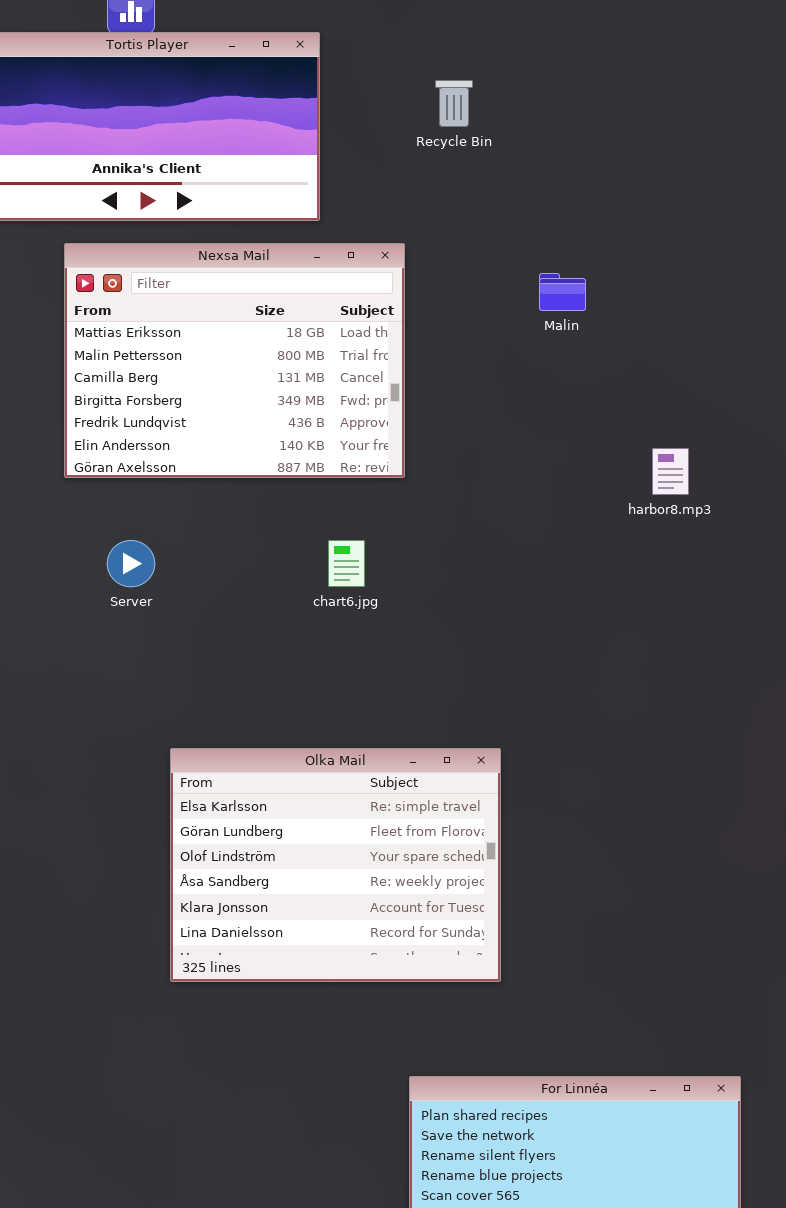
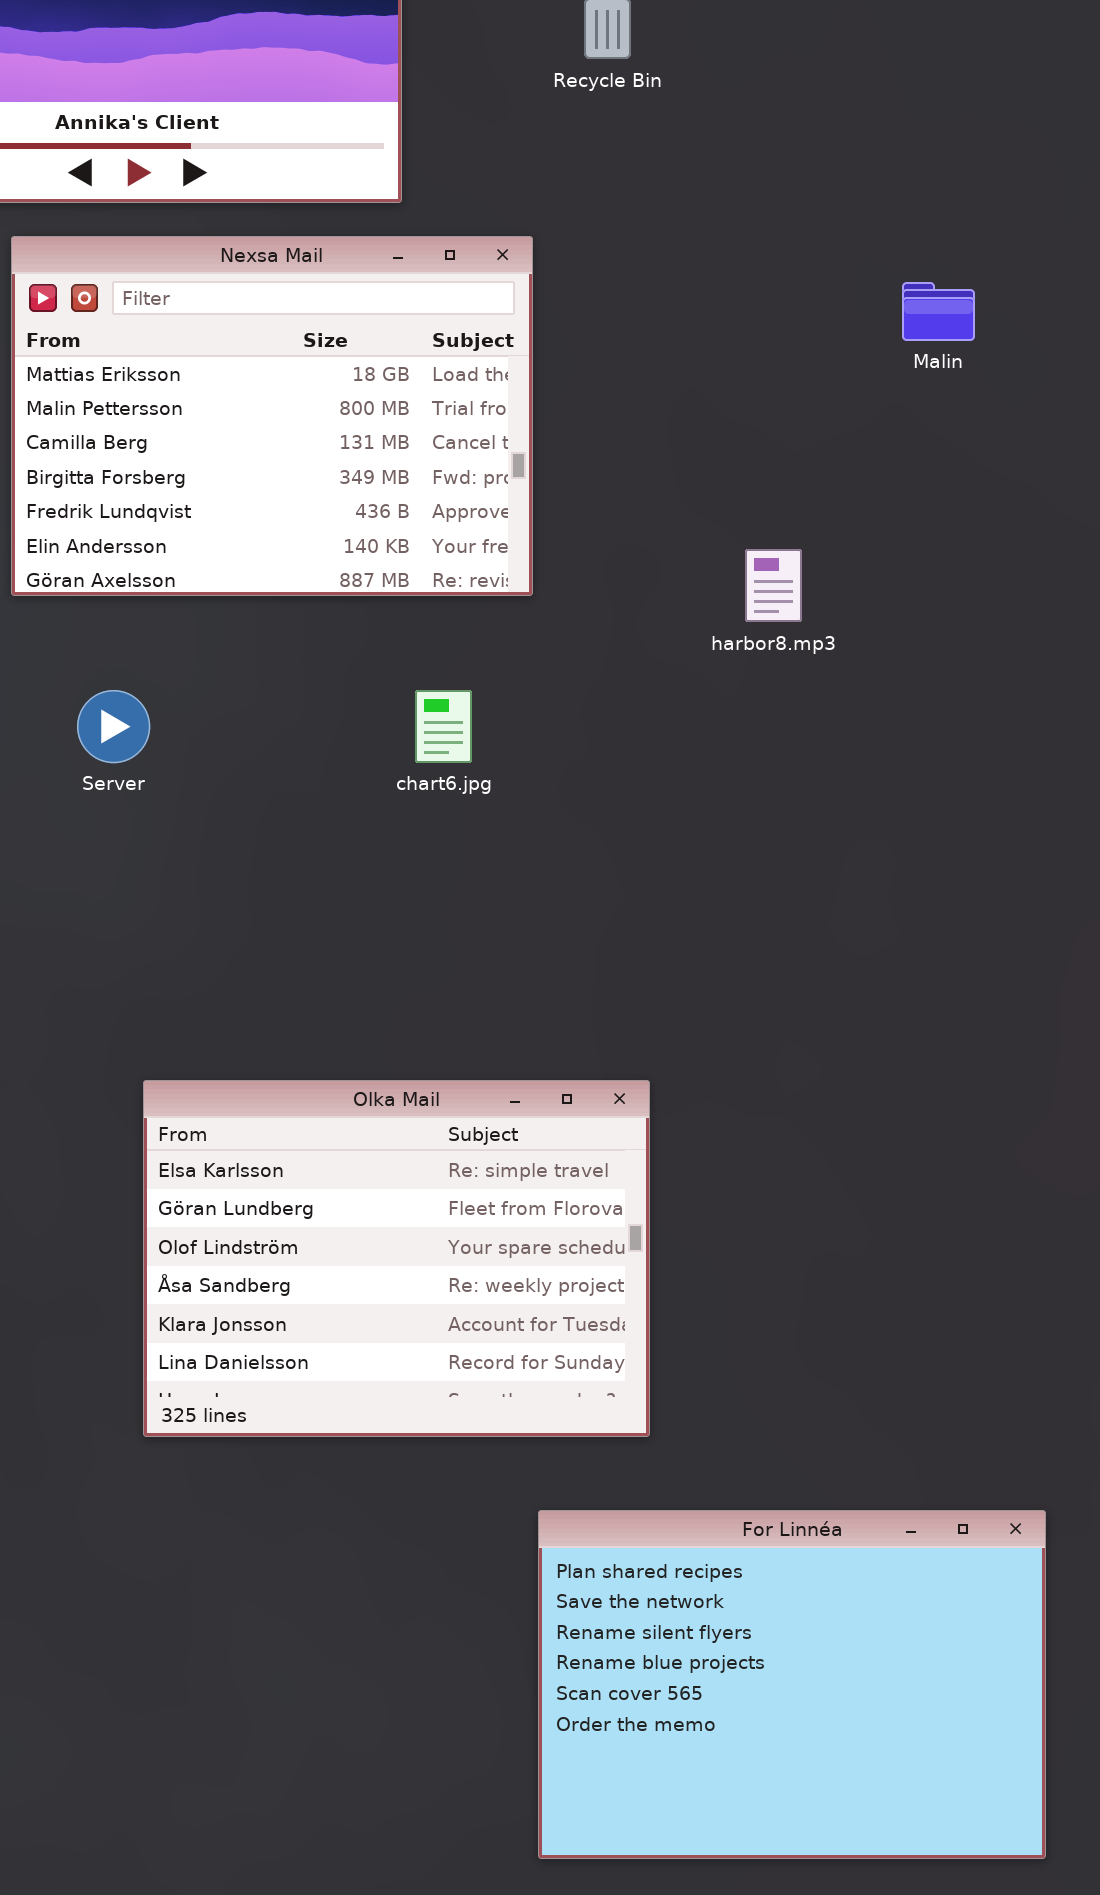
Malin: [539,273,586,311] -> [902,282,975,341], moved
harbor8.mp3: [652,448,689,495] -> [745,549,802,622], moved
Olka Mail: [170,748,501,982] -> [143,1080,650,1437], moved

